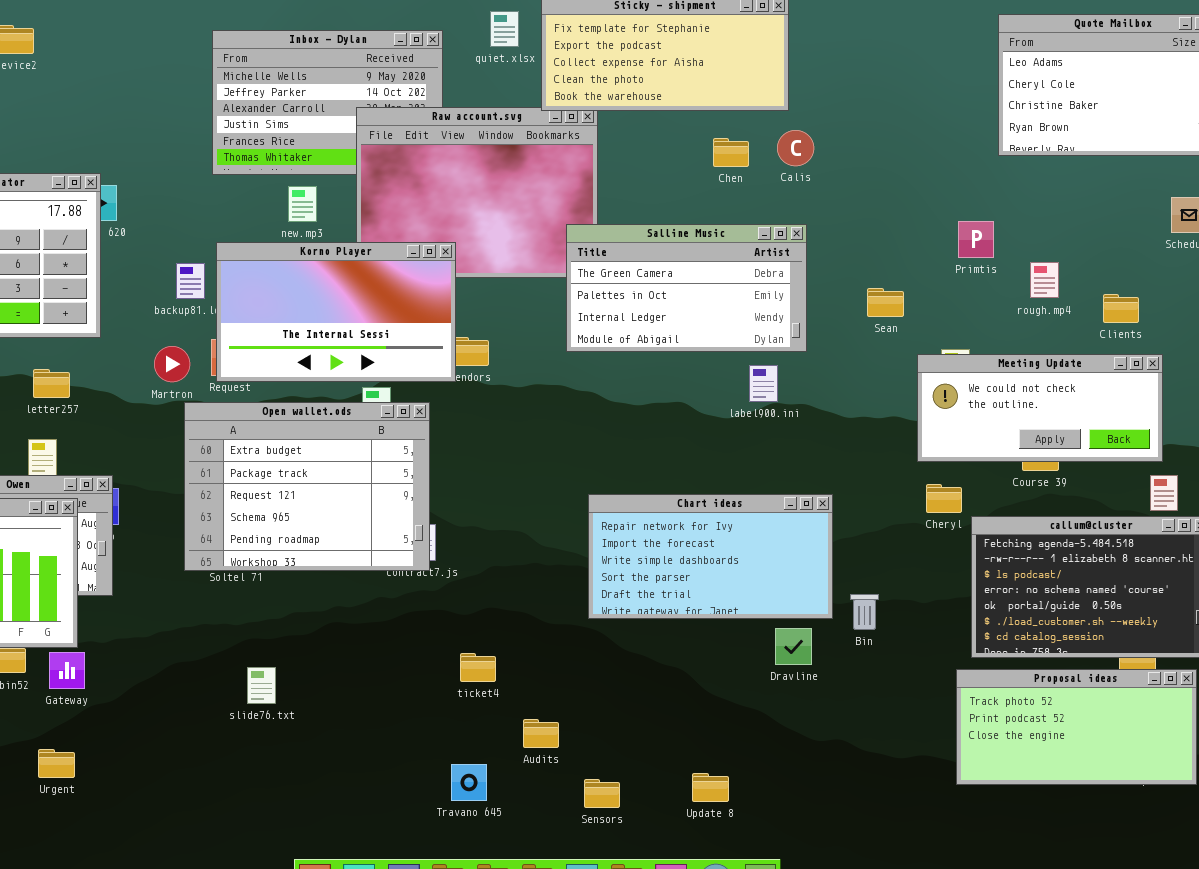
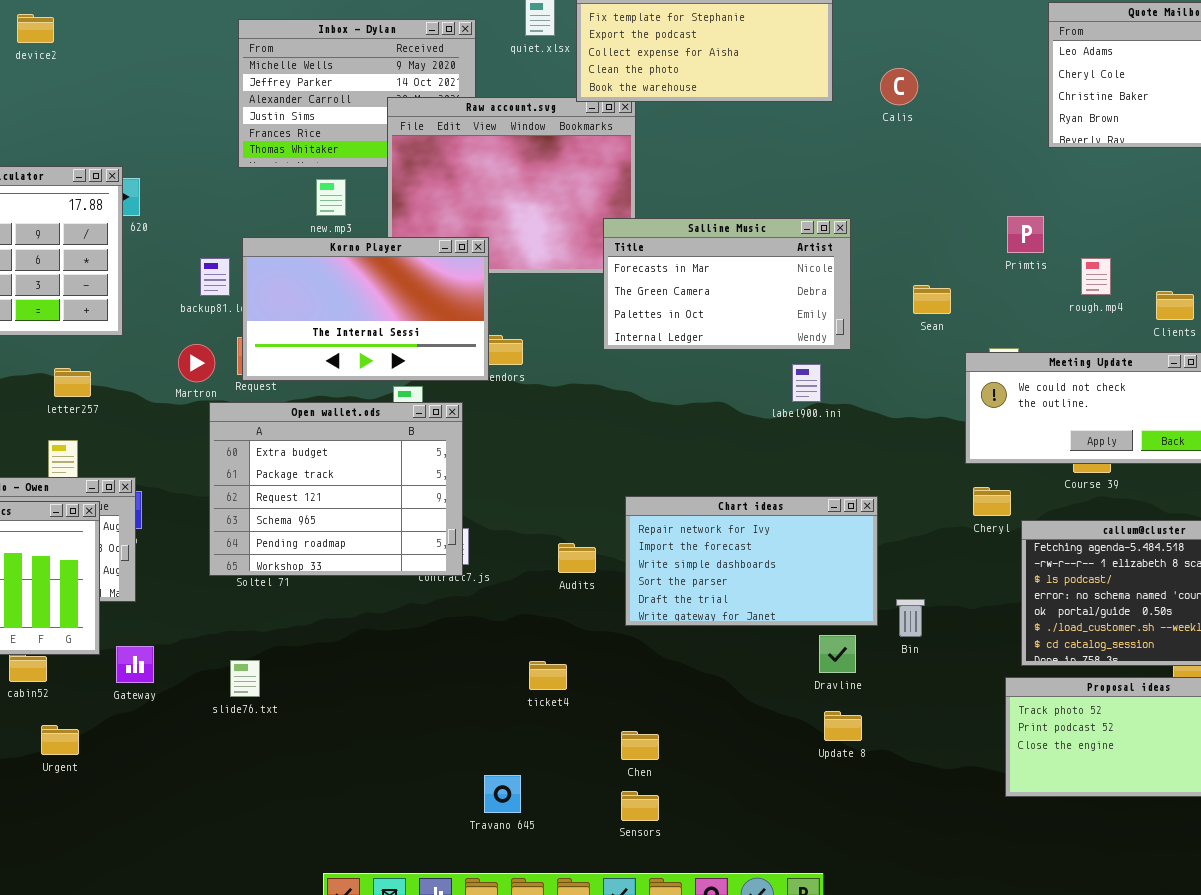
Calis: [777,130,814,166] -> [880,68,918,105], moved
Chen: [713,138,749,167] -> [621,731,659,760], moved
Salline Music: [566,224,807,352] -> [603,218,851,350], scrolled up 1 row
Gateway: [49,652,85,689] -> [116,646,154,683], moved
ticket4: [460,653,496,682] -> [529,661,567,690], moved
slide76.txt: [247,667,276,704] -> [230,660,260,697], moved
Audits: [523,719,559,748] -> [558,543,596,573], moved
Urgent: [38,749,75,778] -> [41,725,79,755], moved
Update 8: [692,773,729,802] -> [824,711,862,741], moved

